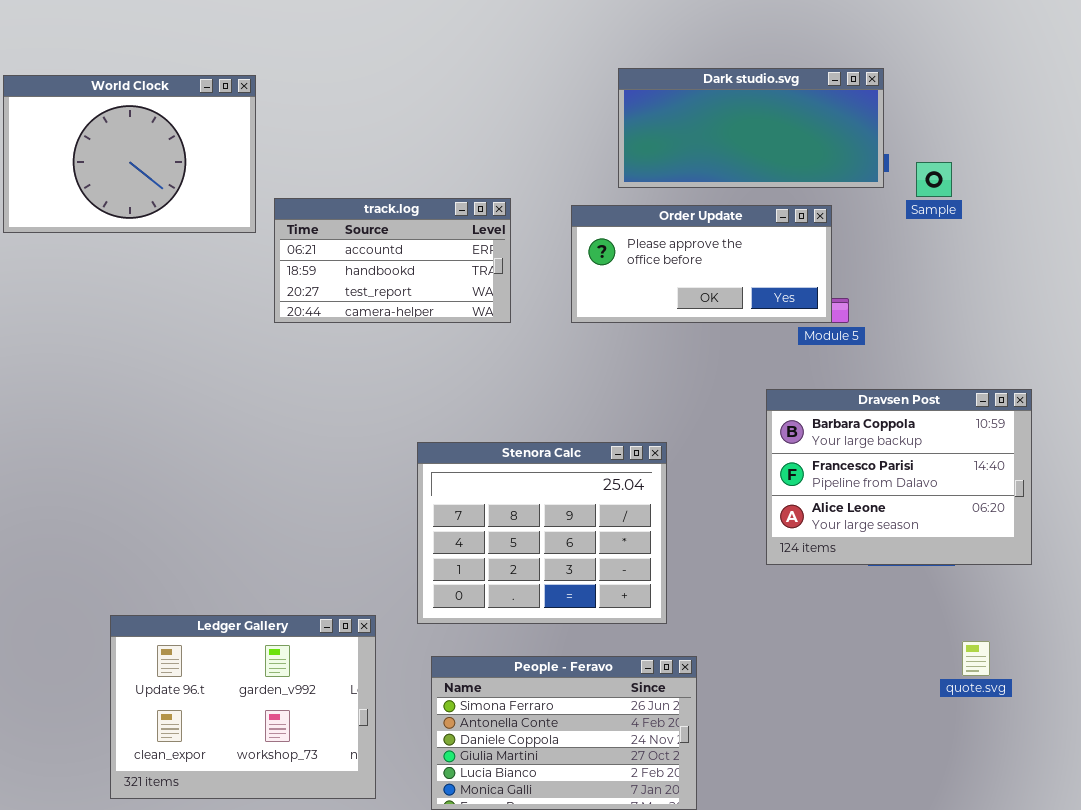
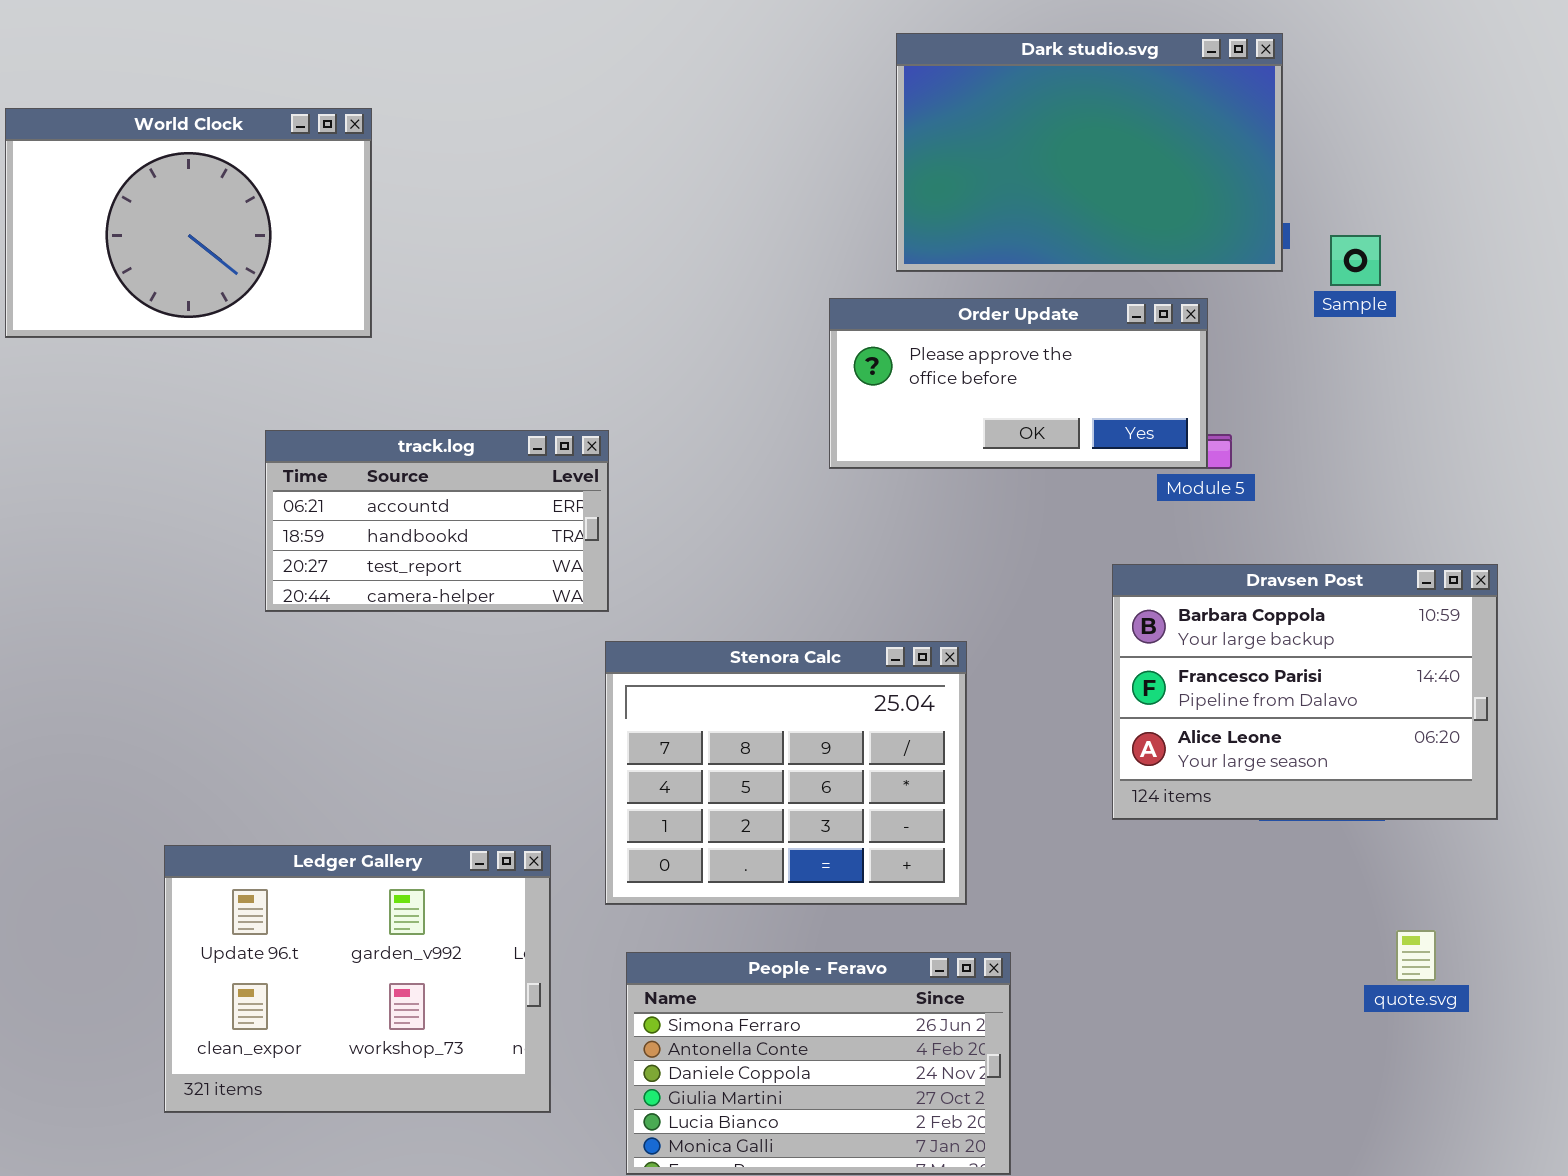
Dark studio.svg: [618,68,884,188] -> [896,33,1283,272], resized
track.log: [274,198,511,323] -> [265,430,609,612], moved
Ledger Gallery: [110,615,376,799] -> [164,845,551,1113], moved

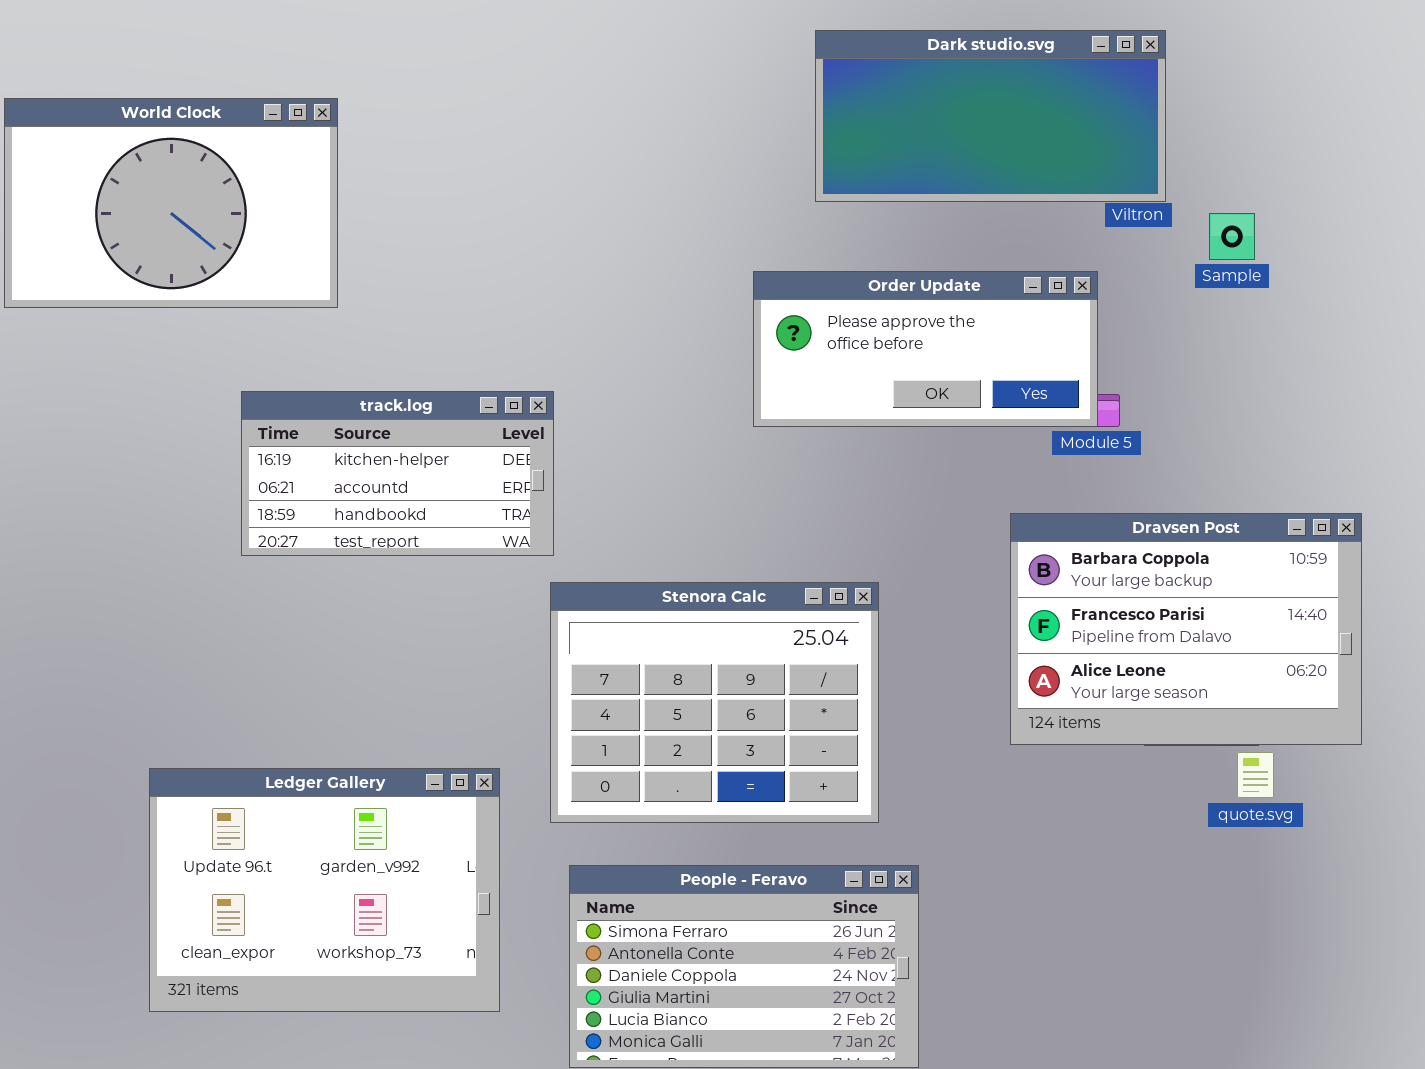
Dark studio.svg: [896,33,1283,272] -> [815,30,1166,202], resized
track.log: [265,430,609,612] -> [241,391,554,556], scrolled up 1 row
quote.svg: [1396,930,1436,981] -> [1237,752,1274,798], moved

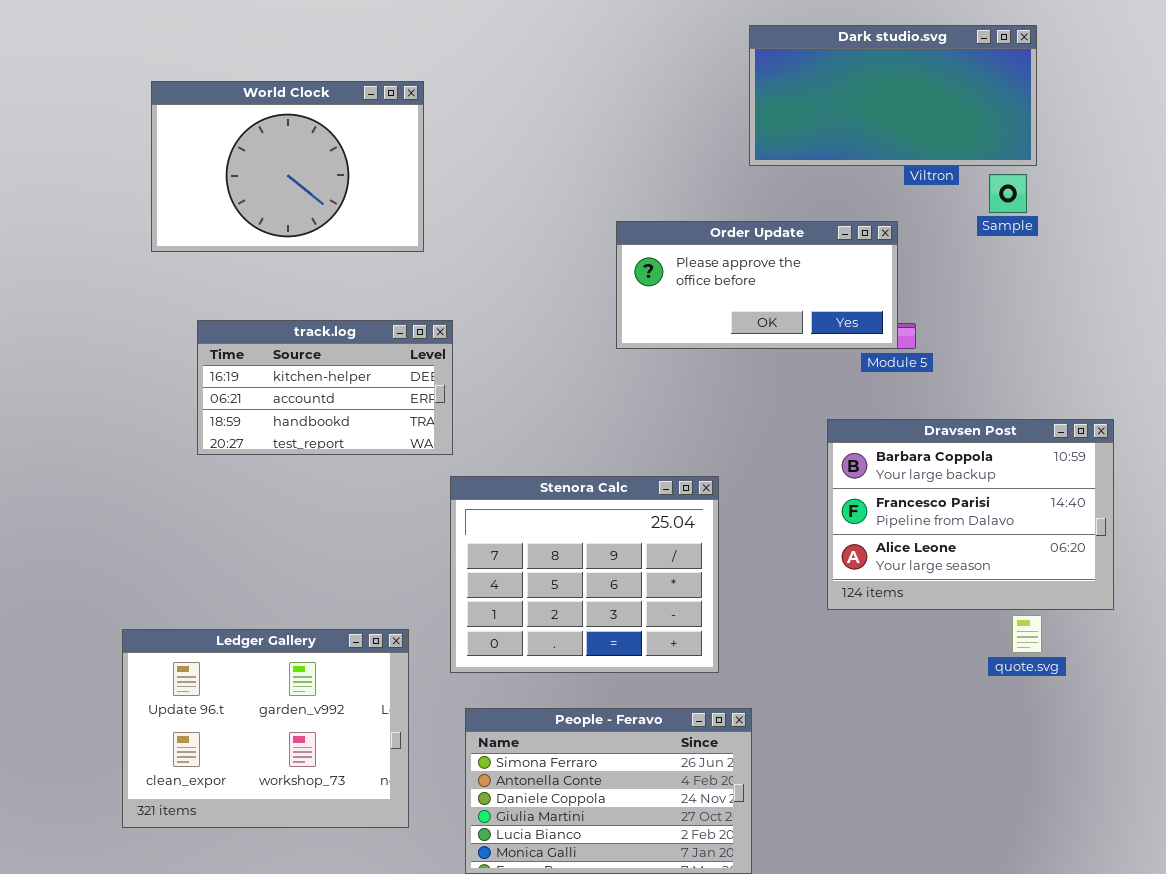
Dark studio.svg: [815,30,1166,202] -> [749,25,1037,166], moved
World Clock: [4,98,338,308] -> [151,81,424,252], moved

